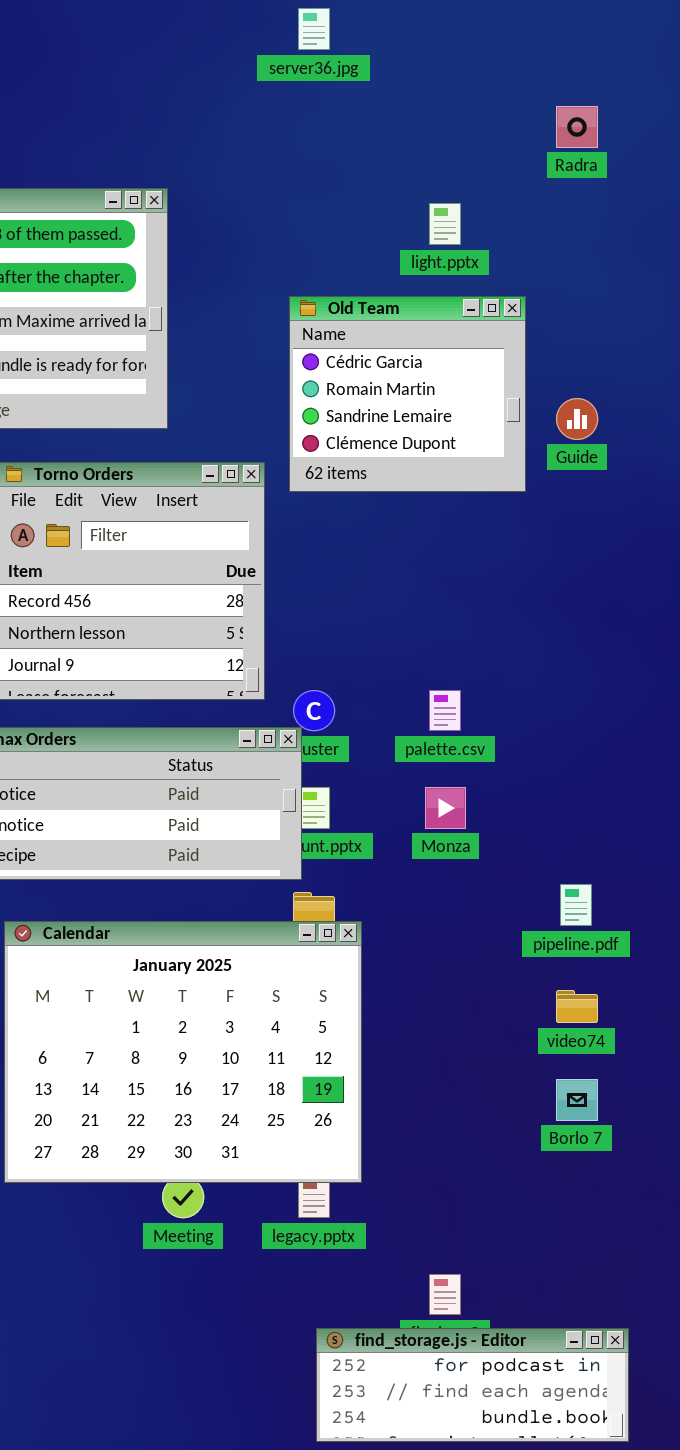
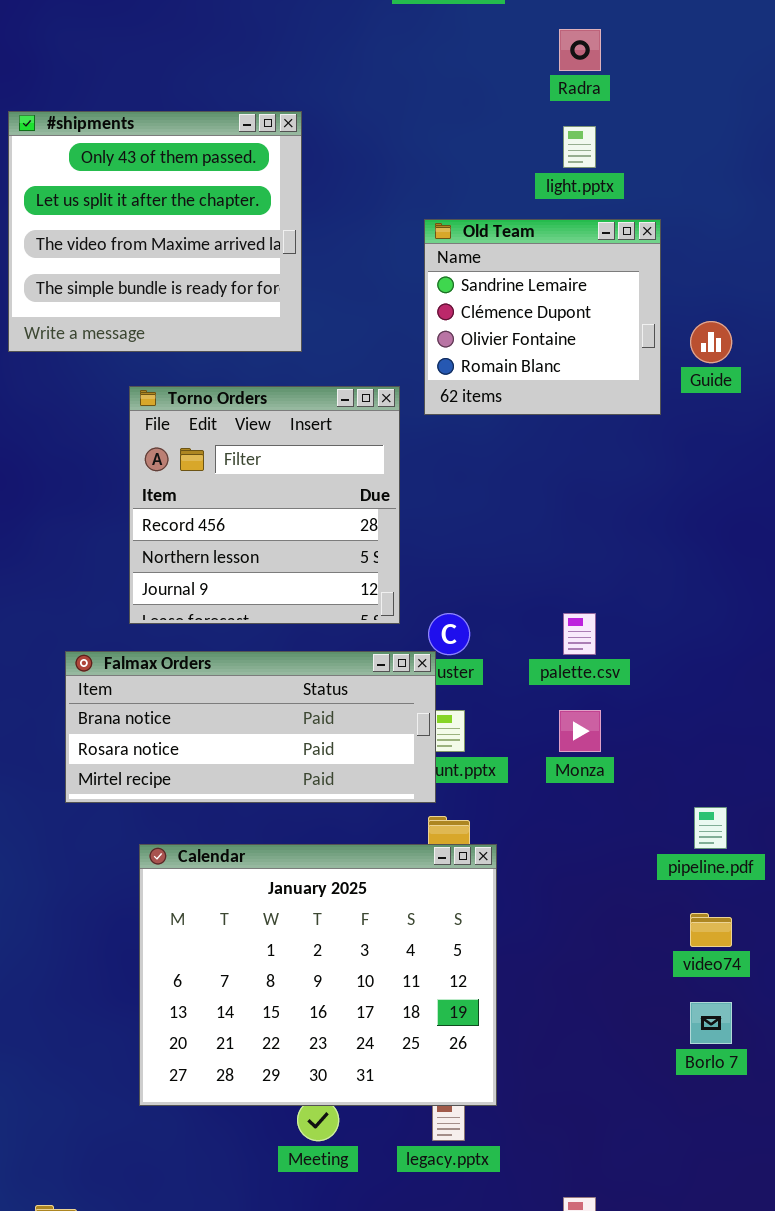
Radra: [556,106,598,148] -> [559,29,601,71], moved
Old Team: [289,296,526,492] -> [424,219,661,415], scrolled down 2 rows

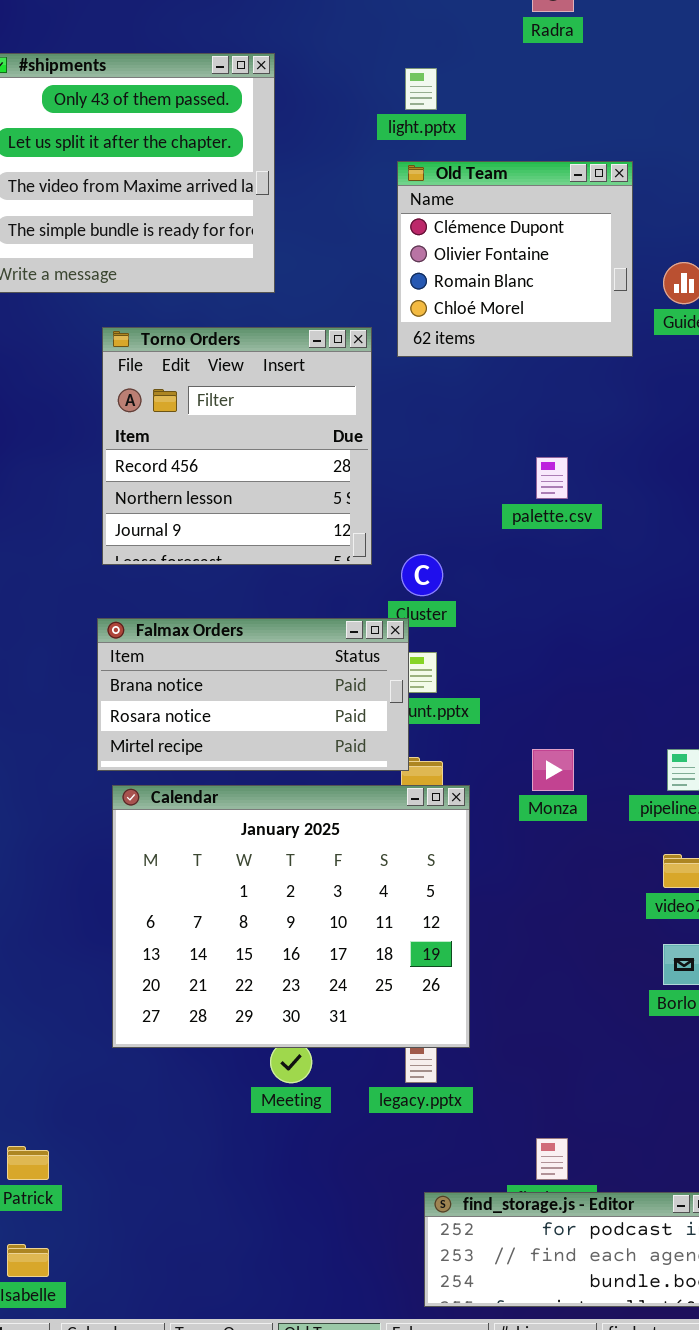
light.pptx: [563,126,596,168] -> [405,68,437,110], moved
Old Team: [424,219,661,415] -> [397,161,633,357], scrolled down 1 row
palette.csv: [563,613,596,655] -> [536,457,568,499], moved
Falmax Orders: [65,651,436,803] -> [97,618,409,771], moved, resized
Monza: [559,710,601,752] -> [532,749,574,791], moved

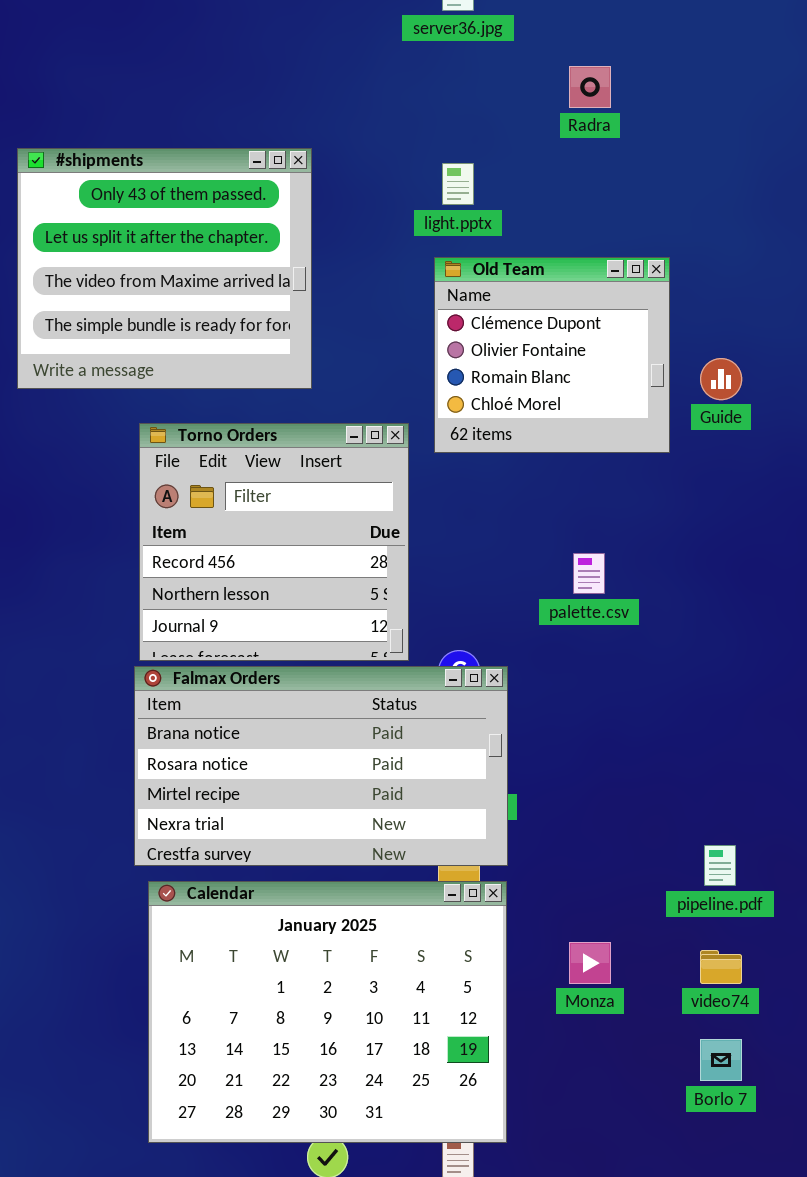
Falmax Orders: [97,618,409,771] -> [134,666,508,866], resized
Monza: [532,749,574,791] -> [569,942,611,984], moved

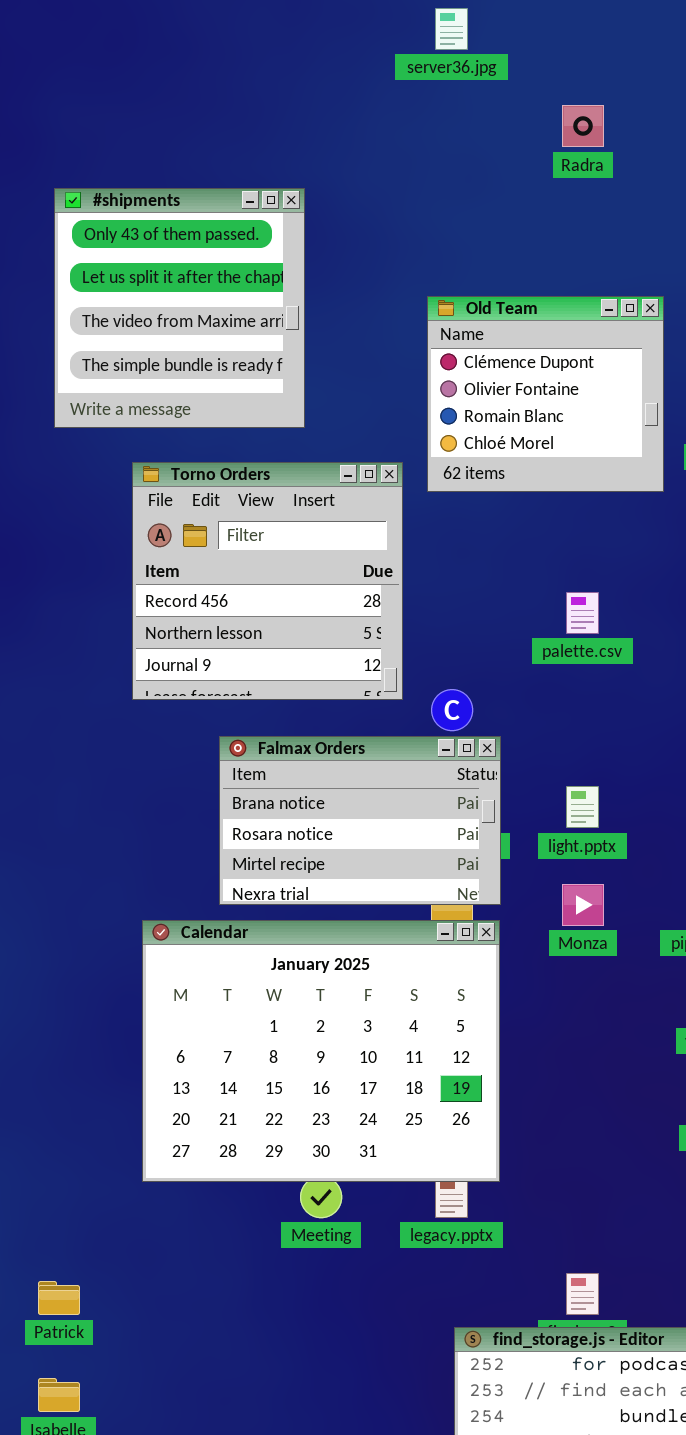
#shipments: [17,148,312,389] -> [54,188,305,428], resized
light.pptx: [442,163,474,205] -> [566,786,599,828], moved
Falmax Orders: [134,666,508,866] -> [219,736,501,905], resized
Monza: [569,942,611,984] -> [562,884,604,926], moved

